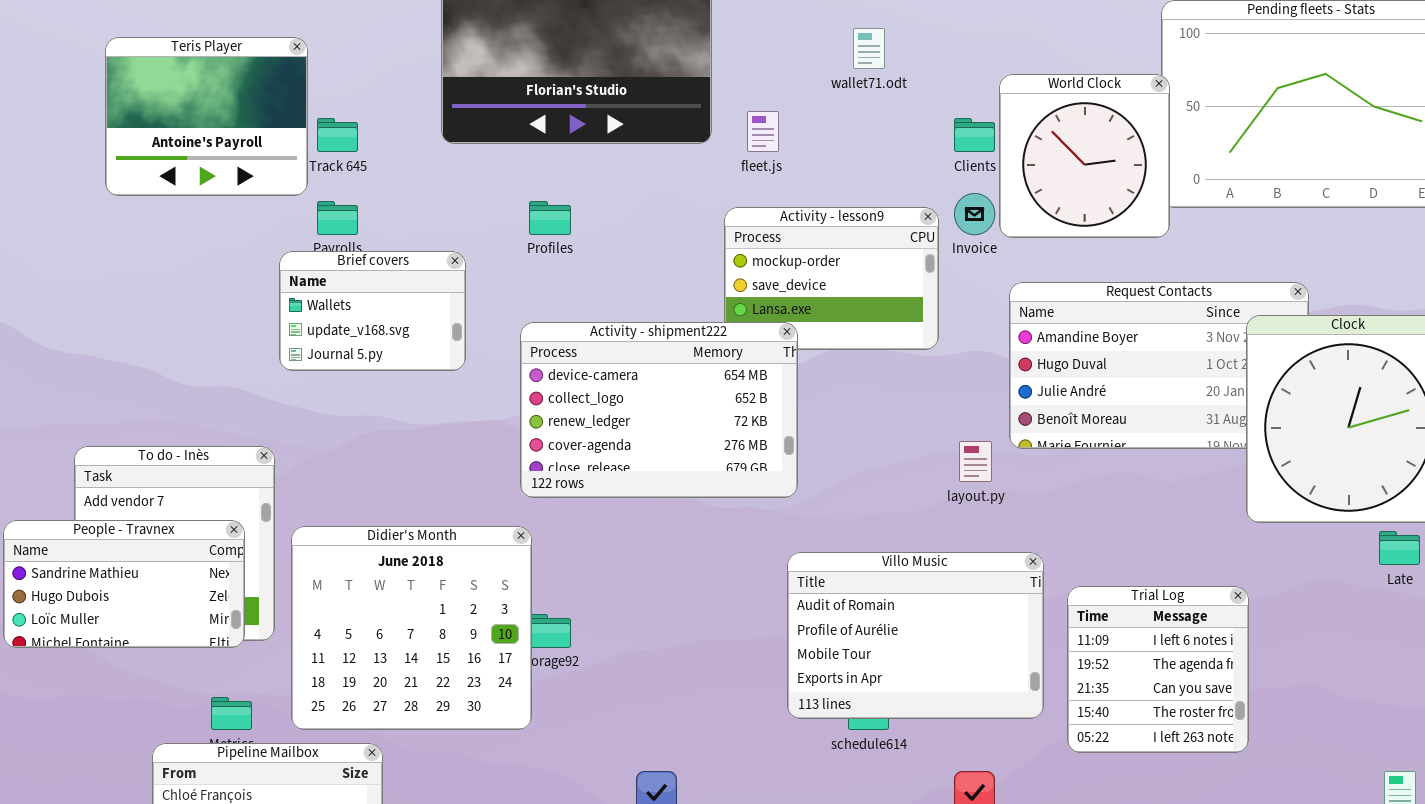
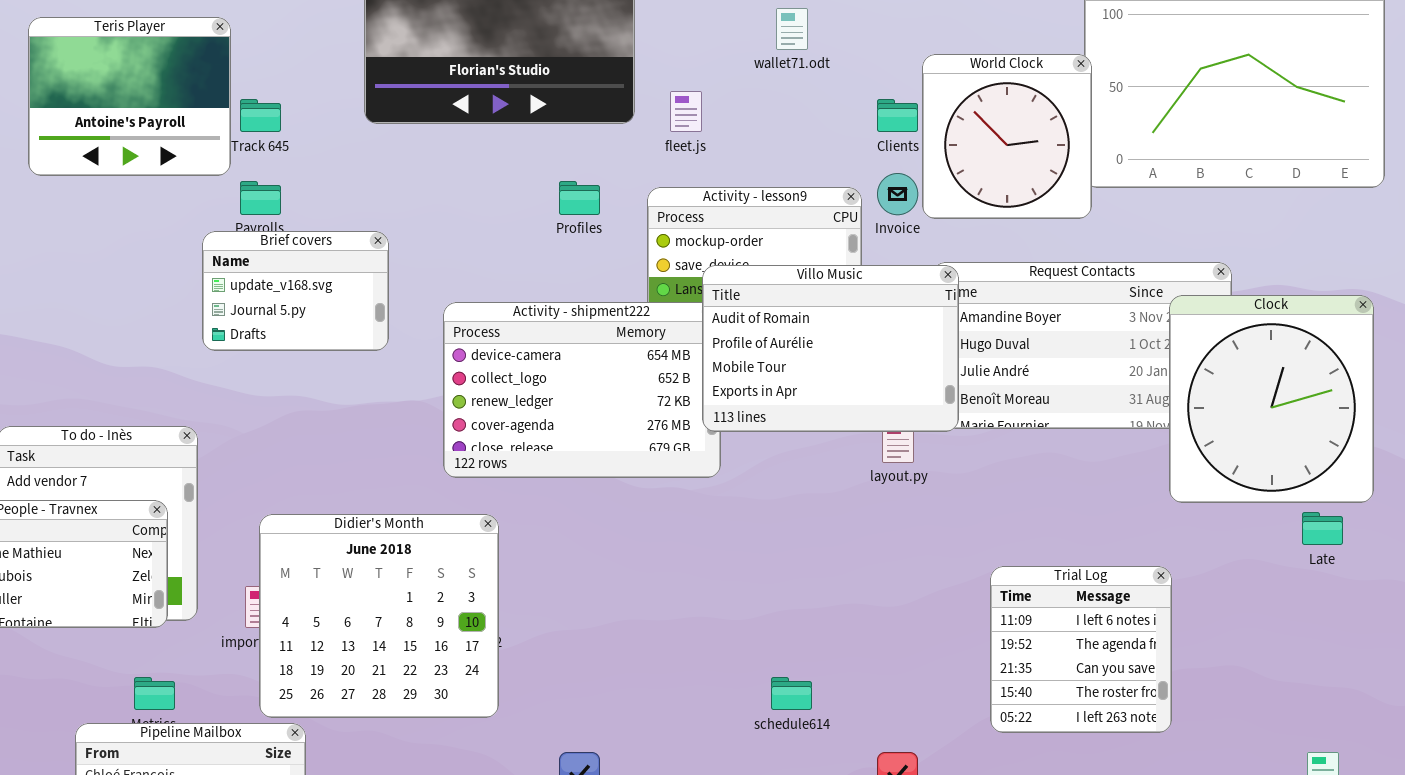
Profiles: [529,201,571,235] -> [559,181,600,215], moved
Brief covers: [279,251,466,371] -> [202,231,389,351], scrolled down 1 row
Didier's Month: [291,526,532,730] -> [259,514,499,718], moved
Villo Music: [787,552,1044,719] -> [702,265,959,432], moved

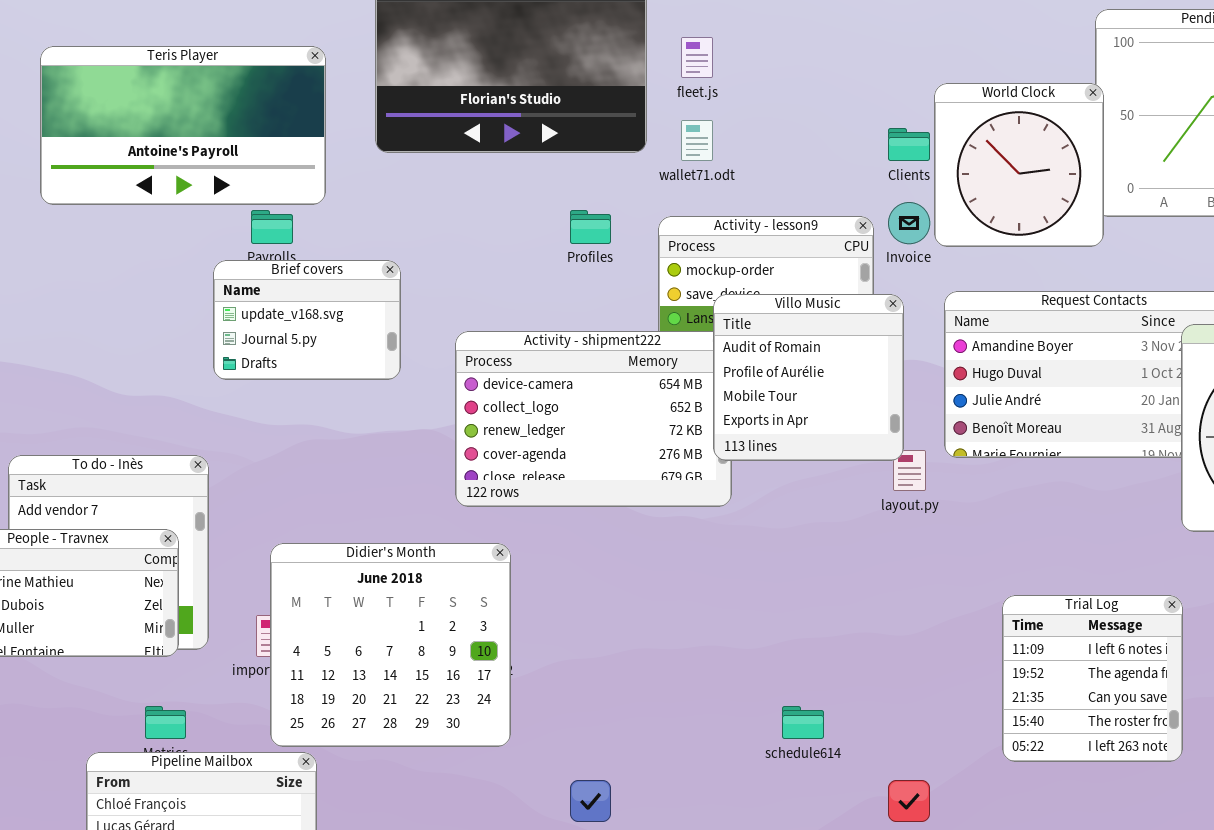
wallet71.odt: [776,8,808,50] -> [681,120,713,161], moved
Teris Player: [28,17,231,176] -> [40,46,326,205], resized
fleet.js: [670,91,702,132] -> [681,37,713,78], moved
Villo Music: [702,265,959,432] -> [713,294,904,461], resized

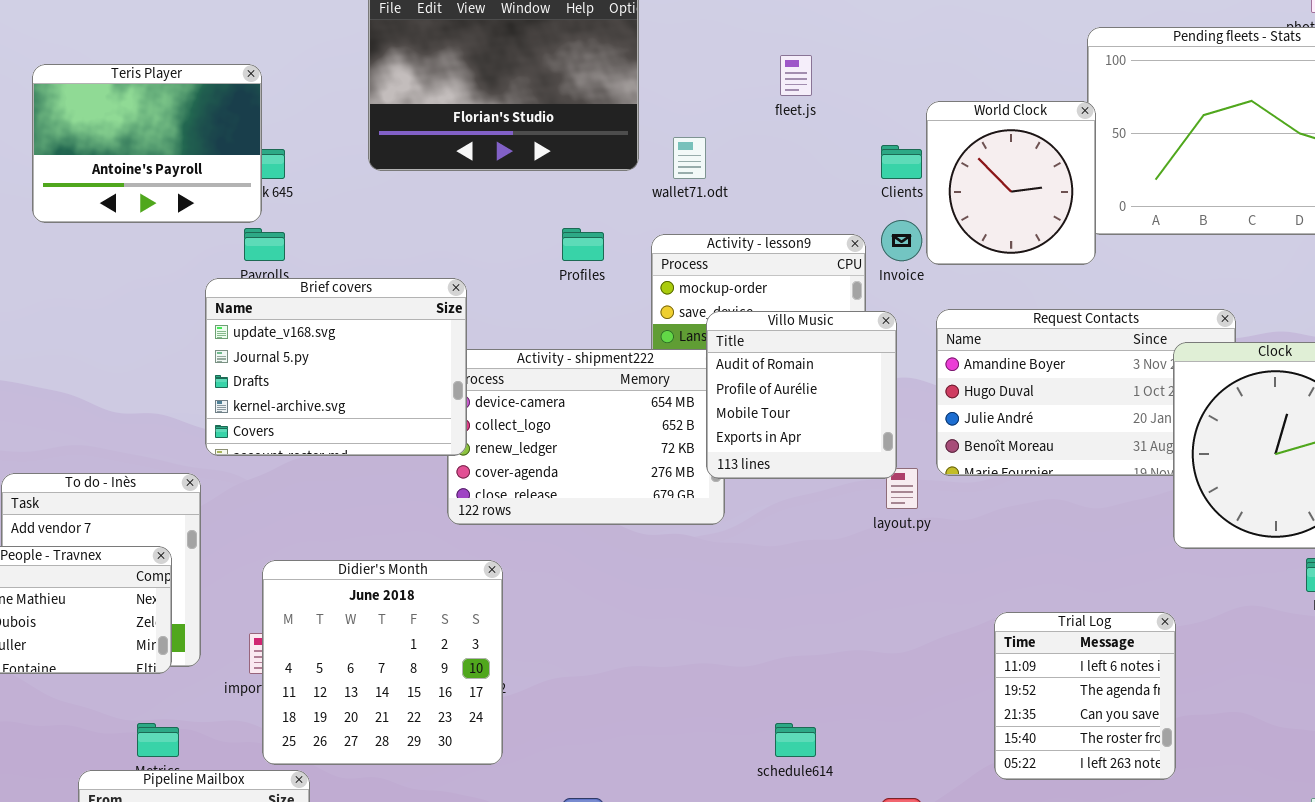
fleet.js: [681,37,713,78] -> [780,55,812,96], moved
Teris Player: [40,46,326,205] -> [32,64,262,223], resized
Brief covers: [213,260,401,380] -> [205,278,467,456], resized

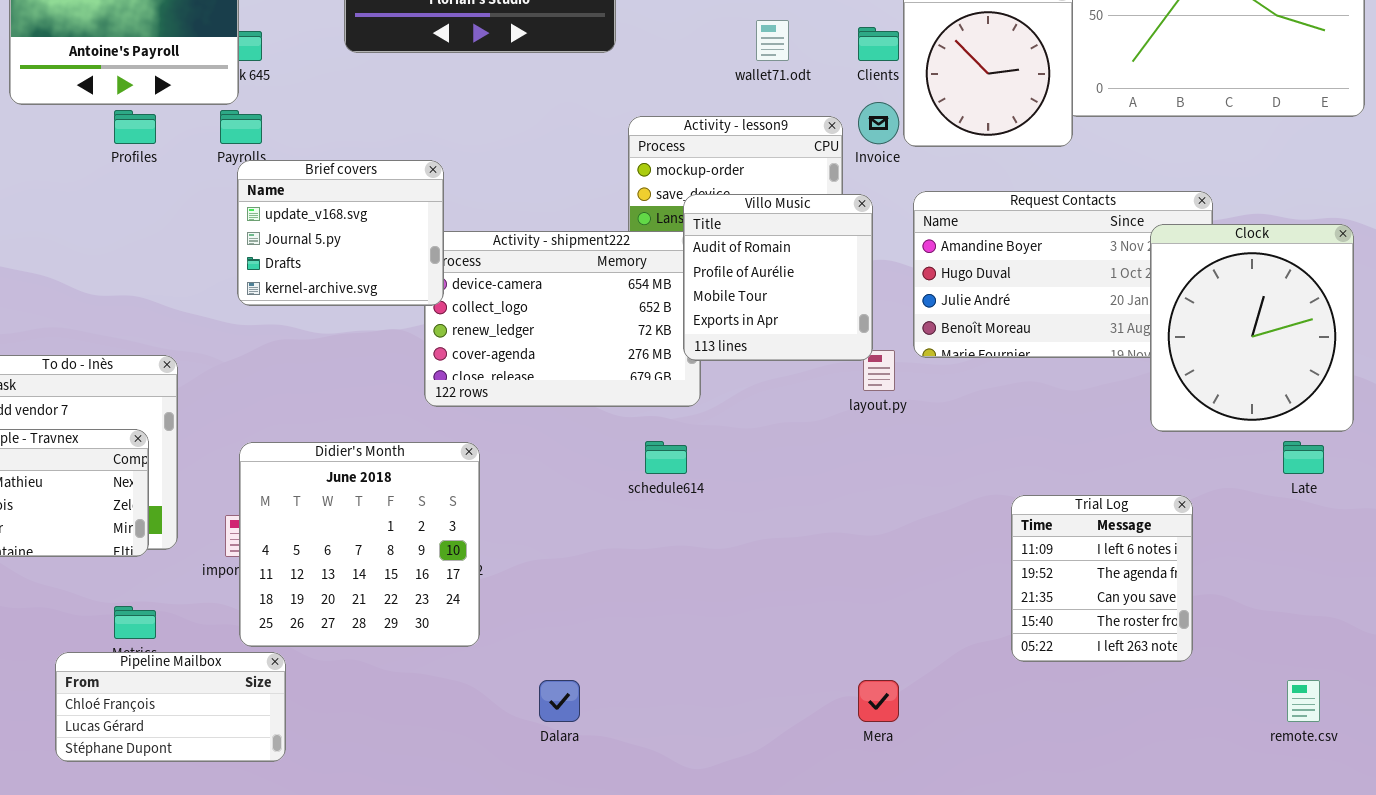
wallet71.odt: [673,137,706,179] -> [756,20,789,61], moved
Profiles: [562,228,604,261] -> [114,110,156,144], moved
Brief covers: [205,278,467,456] -> [237,160,444,306], resized
Trial Log: [994,612,1176,780] -> [1011,495,1193,662], moved
schedule614: [775,723,816,757] -> [645,441,687,474], moved

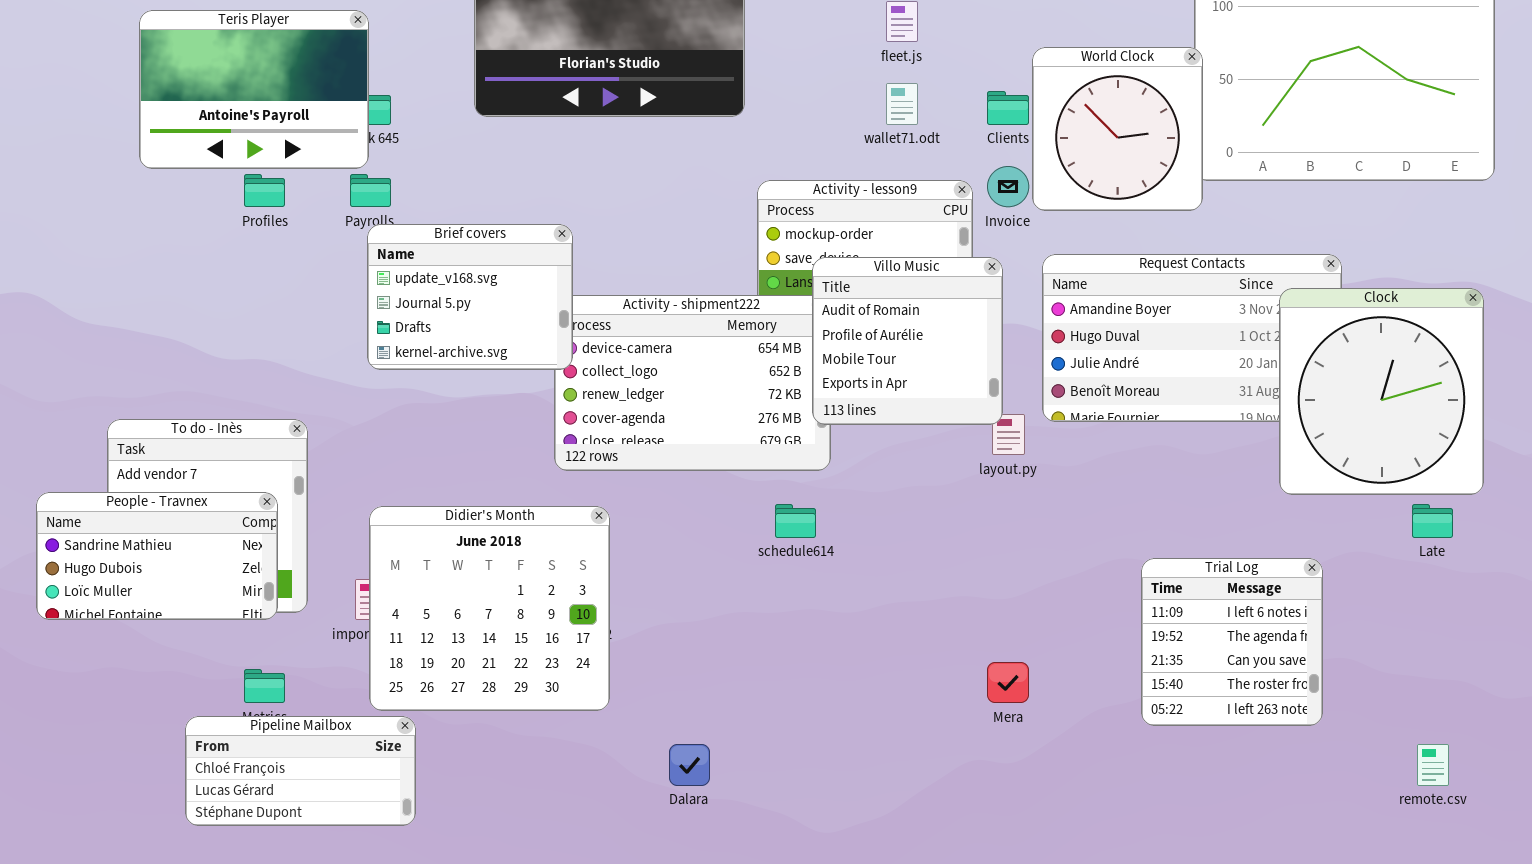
Mera: [858,680,899,722] -> [987,662,1029,703], moved

